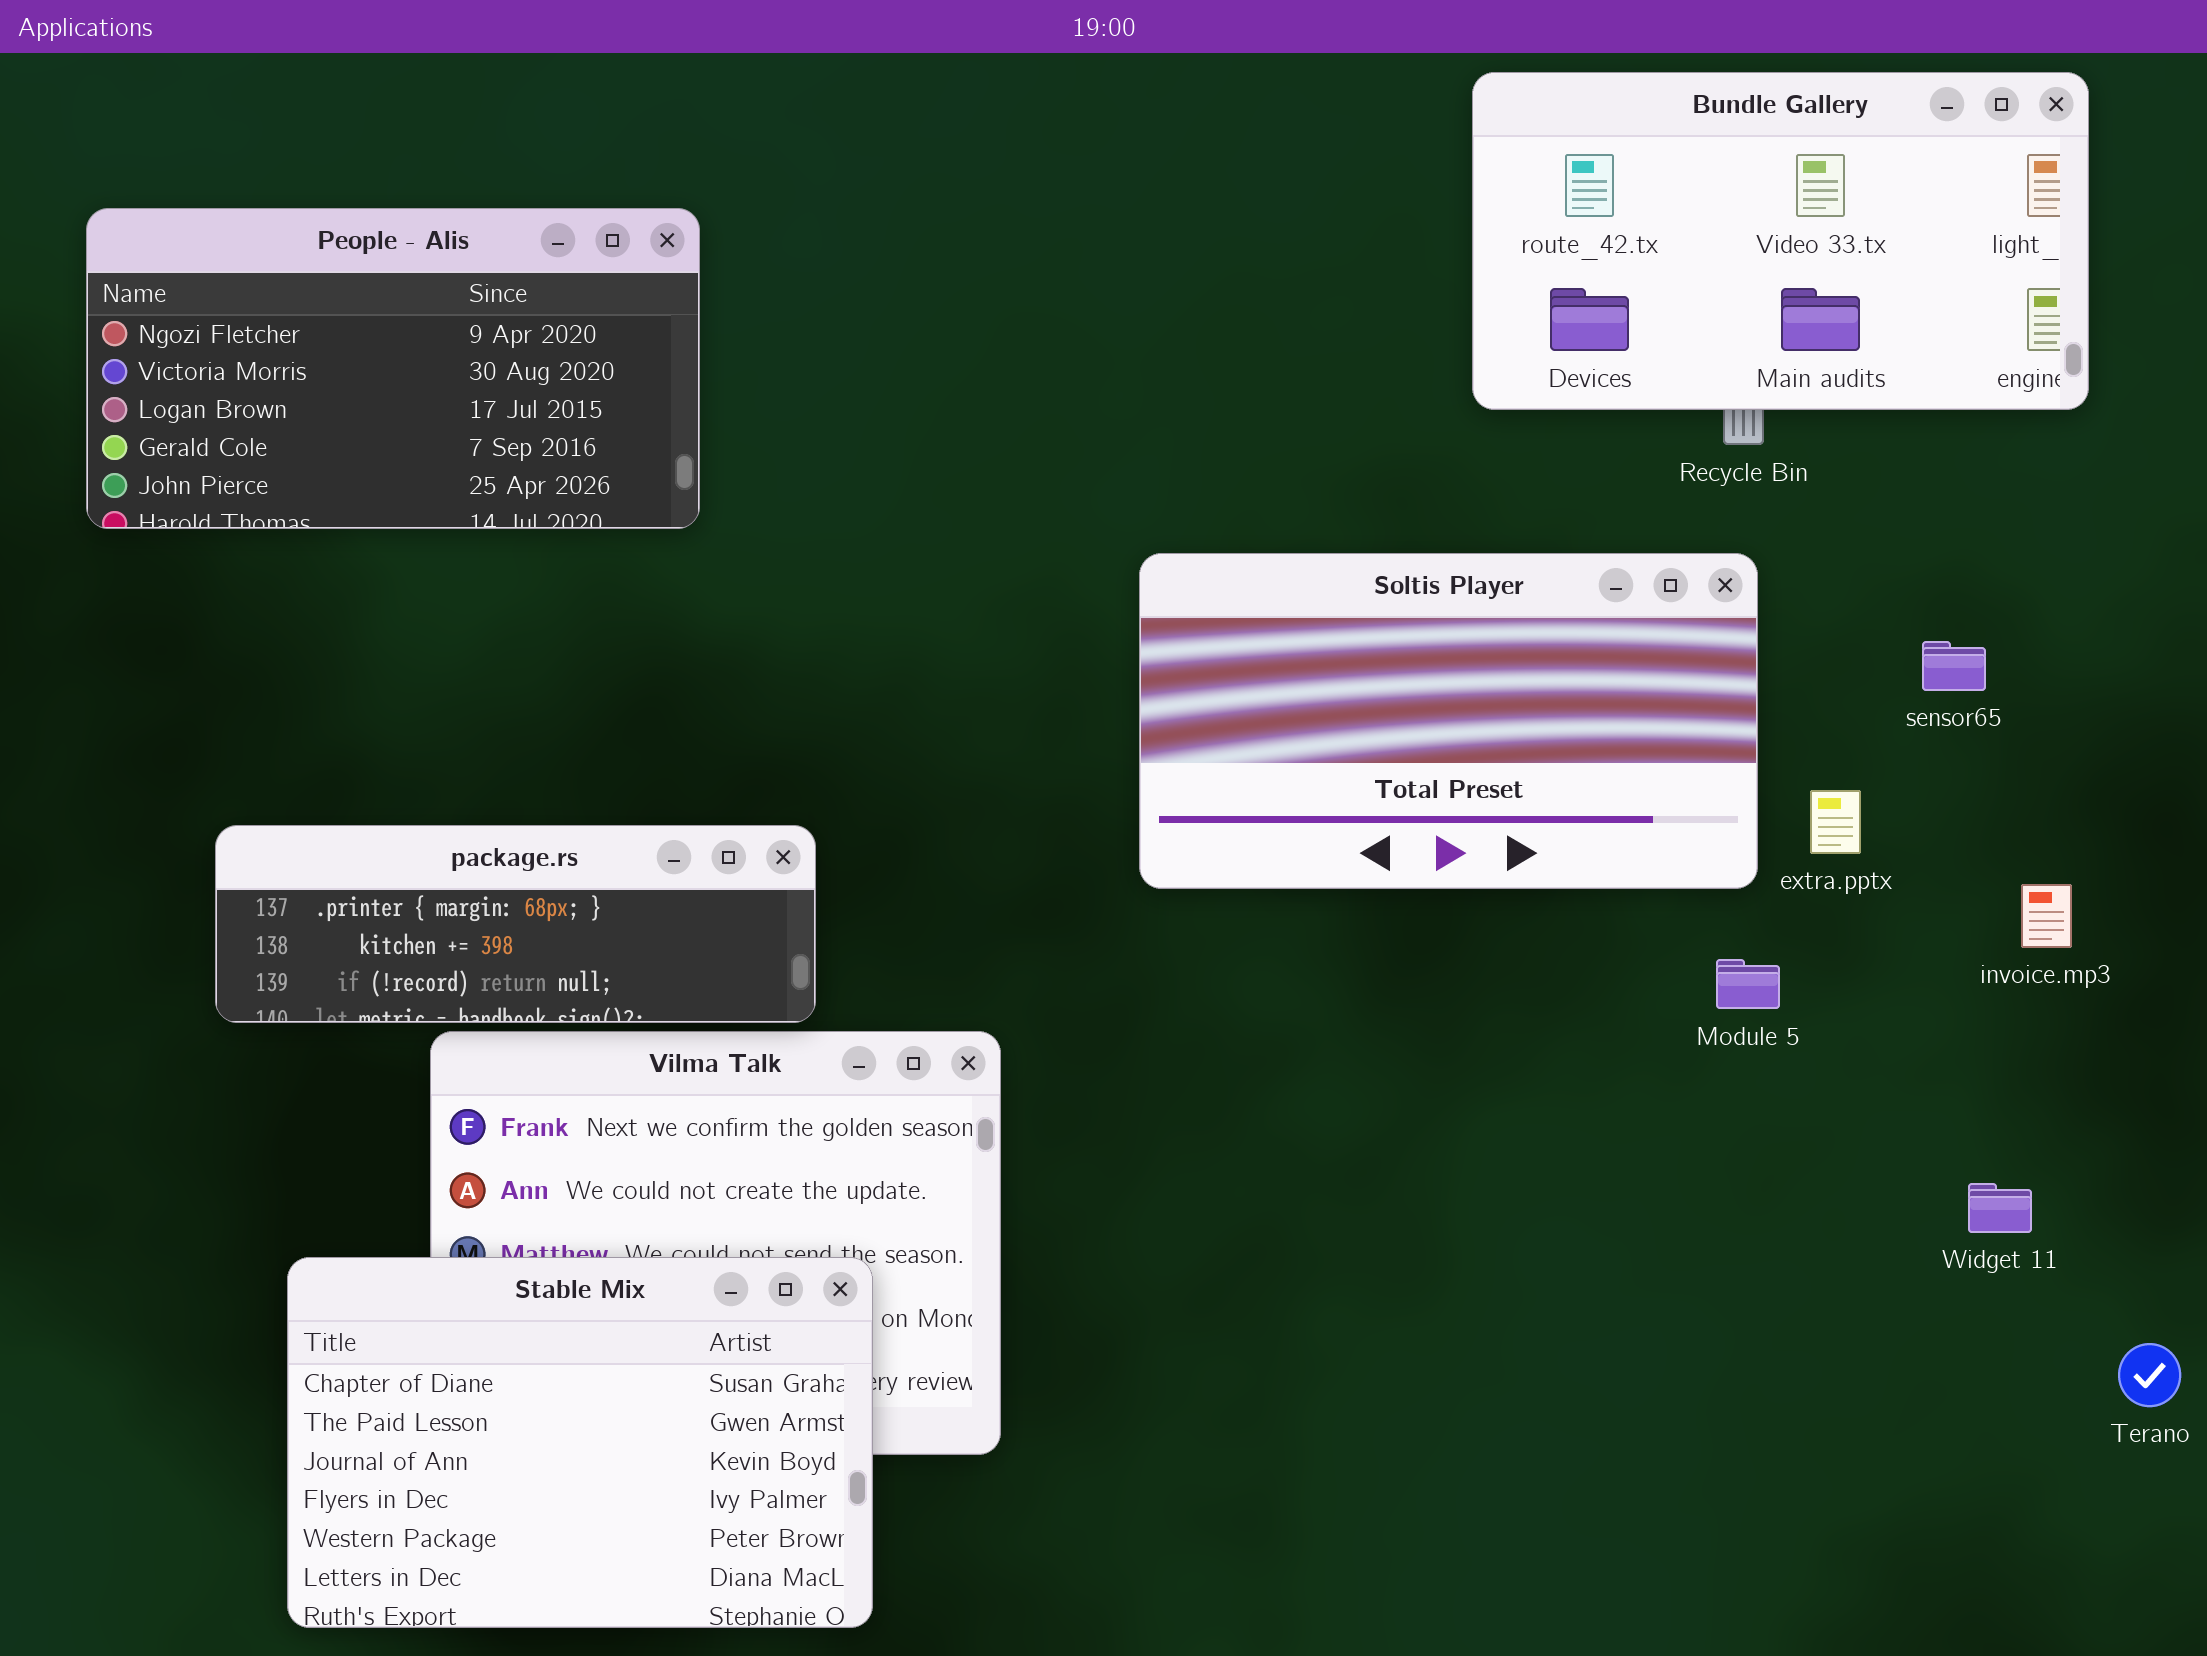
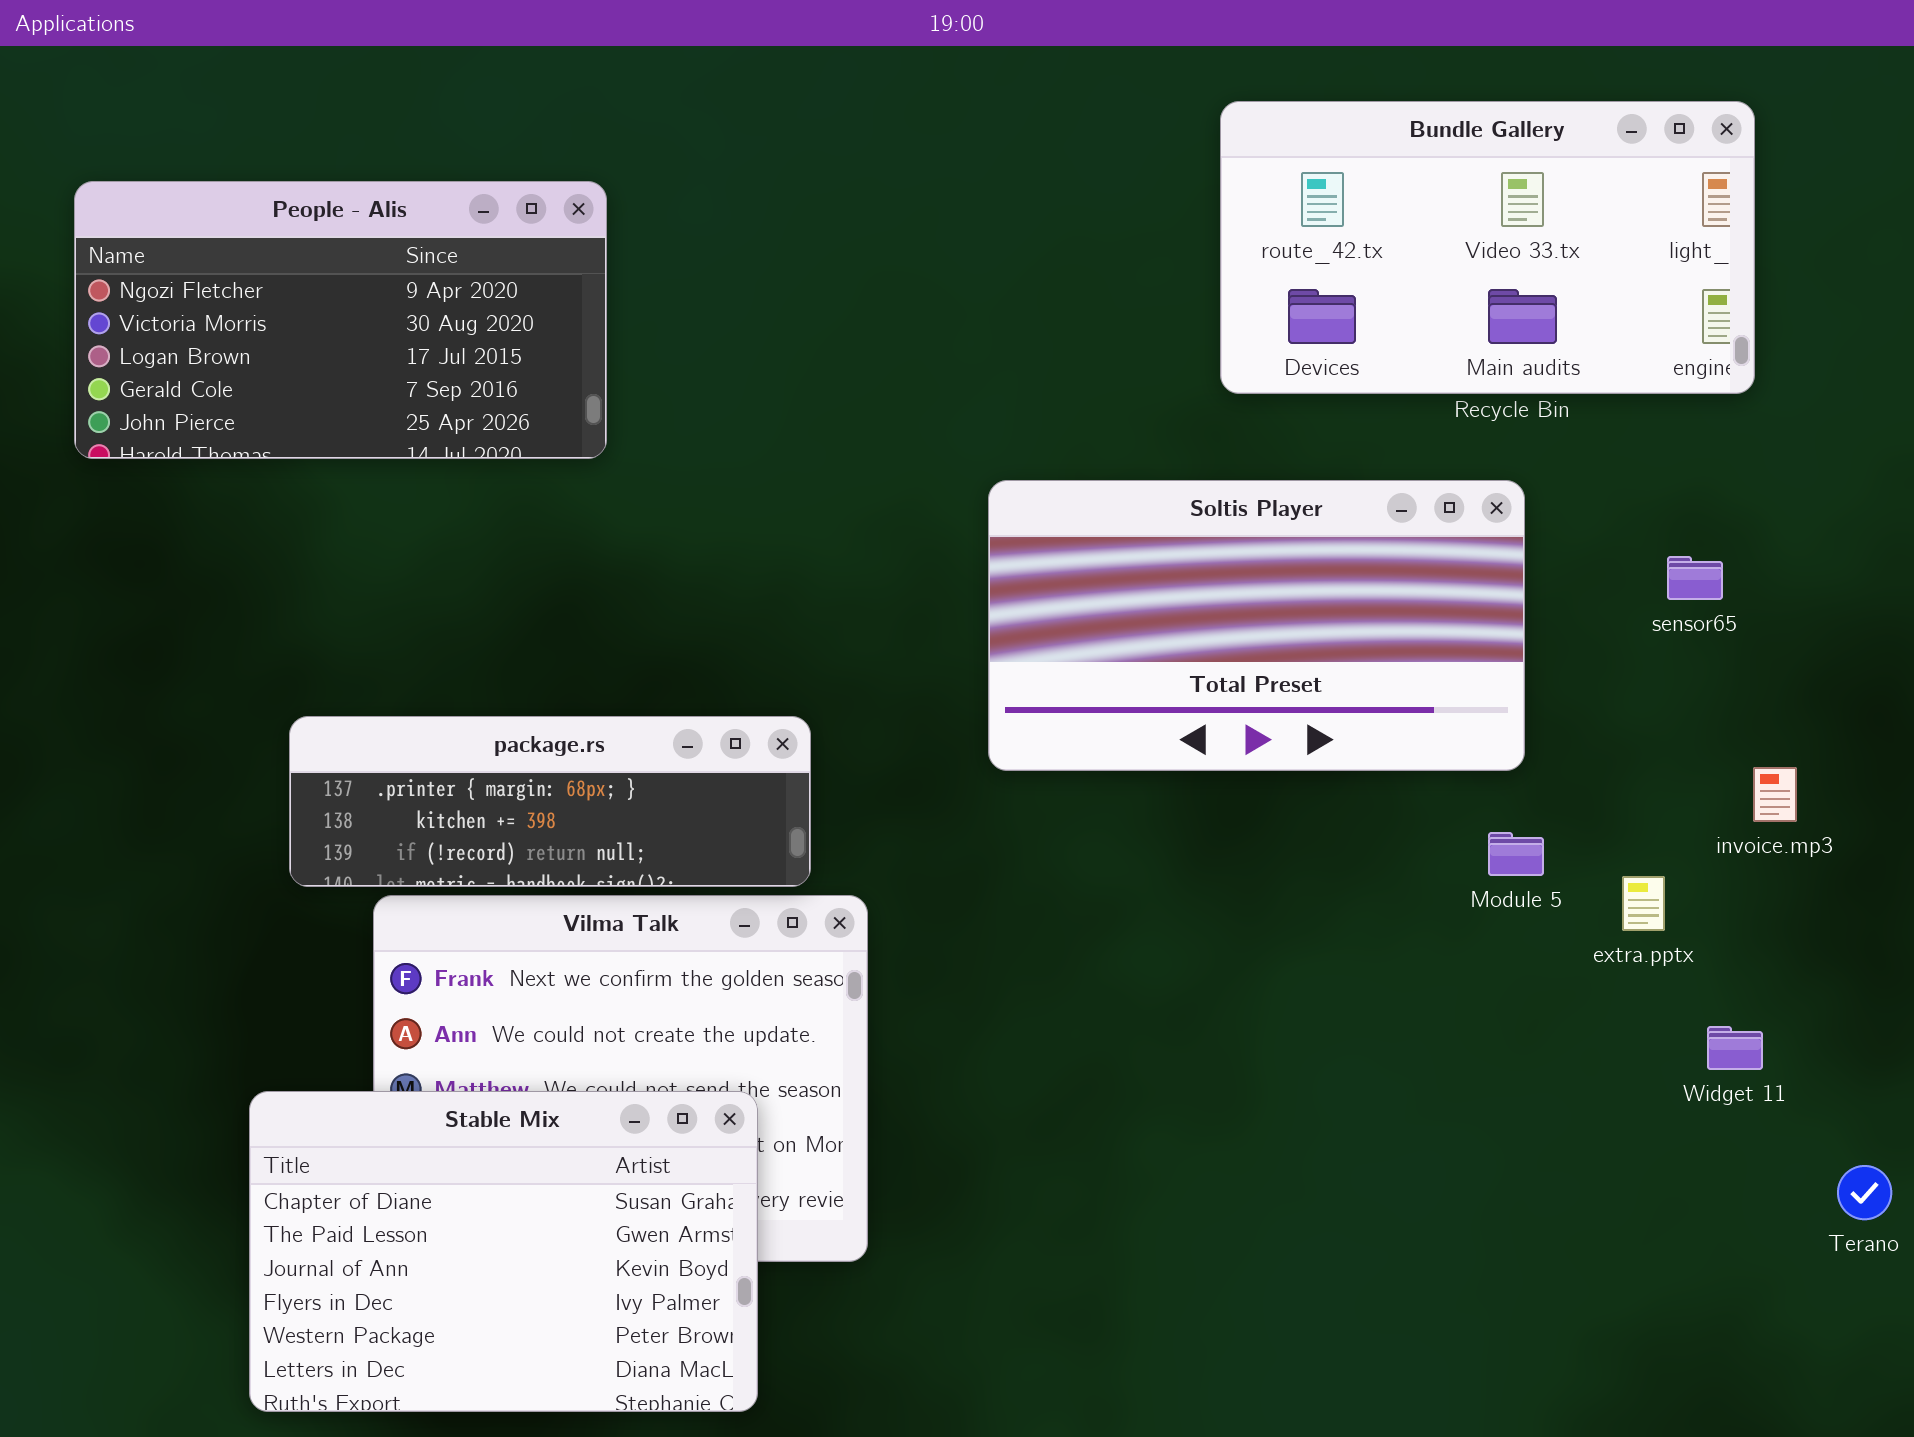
Bundle Gallery: [1472,72,2089,410] -> [1220,101,1755,394], moved
extra.pptx: [1810,790,1861,854] -> [1622,876,1665,931], moved
package.rs: [215,825,816,1023] -> [289,716,811,887], moved

